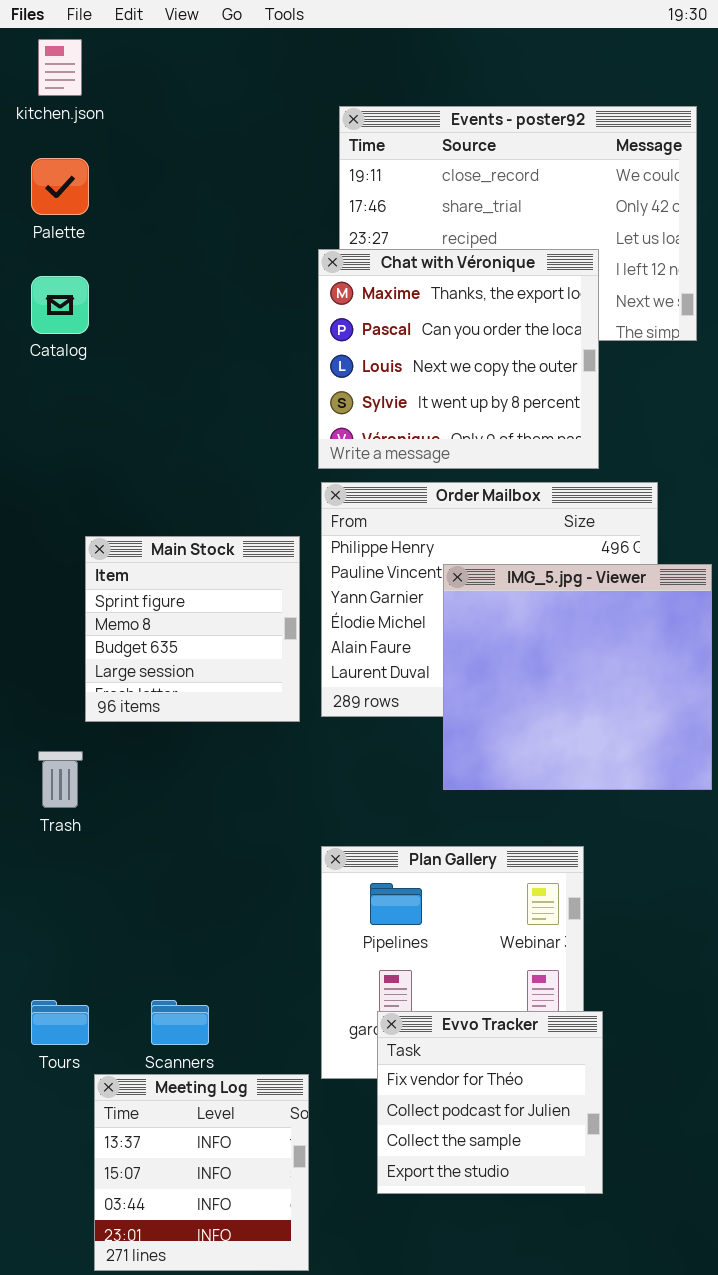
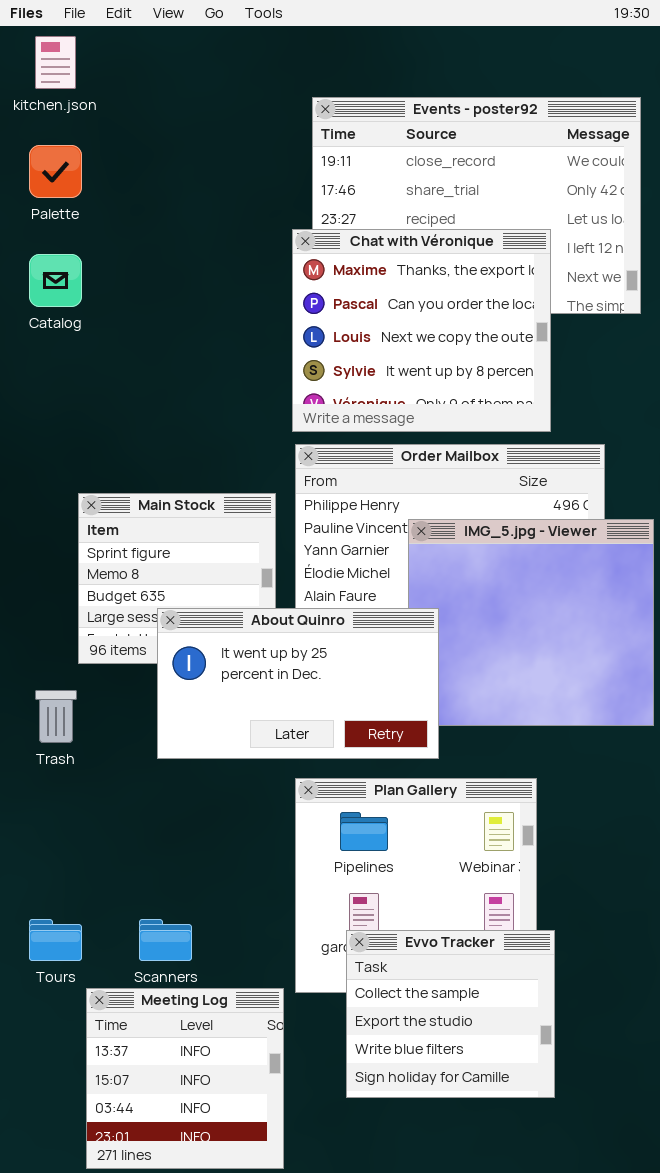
About Quinro: none -> [157,608,439,759], opened
Evvo Tracker: [377,1011,603,1194] -> [346,930,555,1098], scrolled down 2 rows

